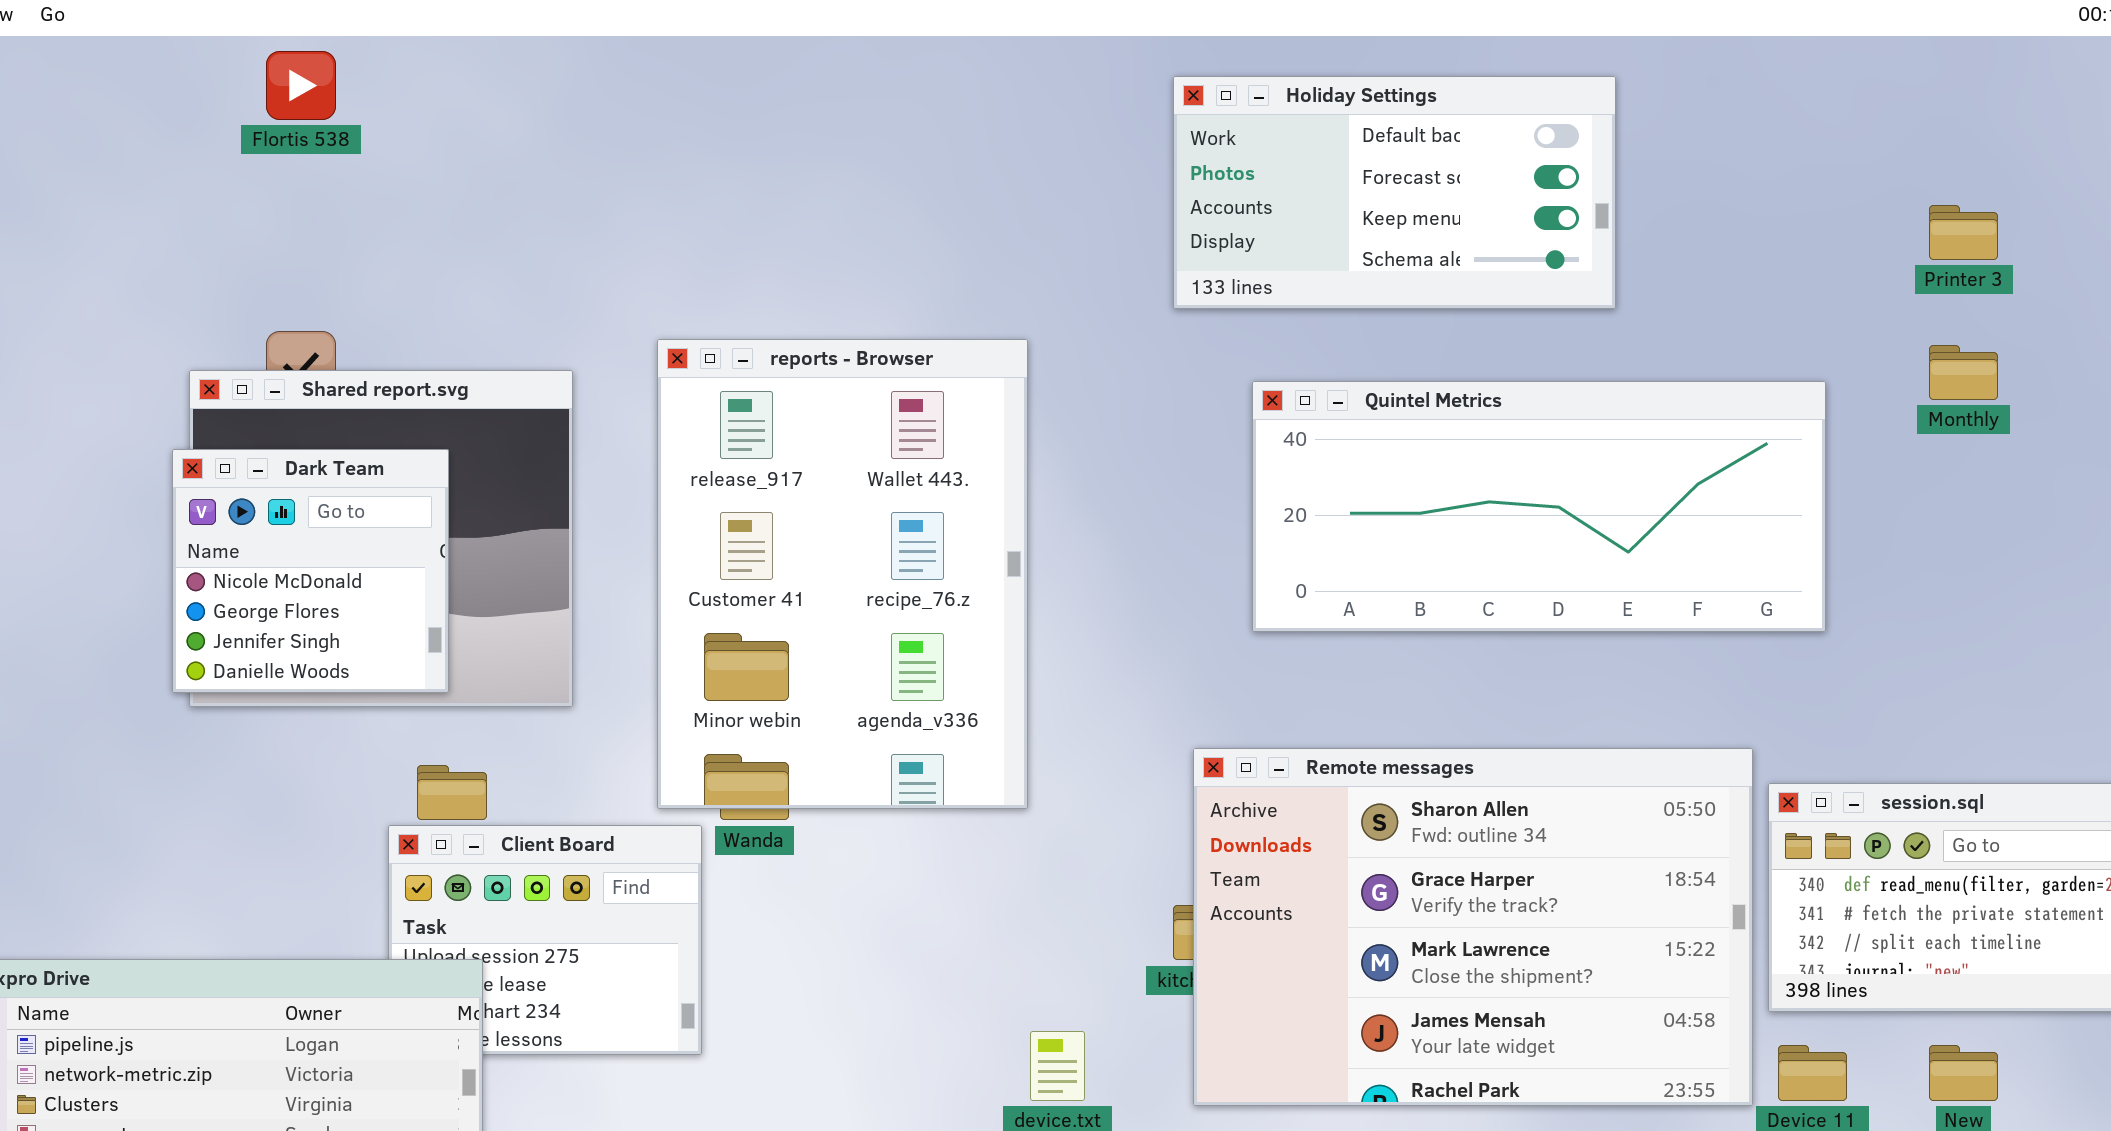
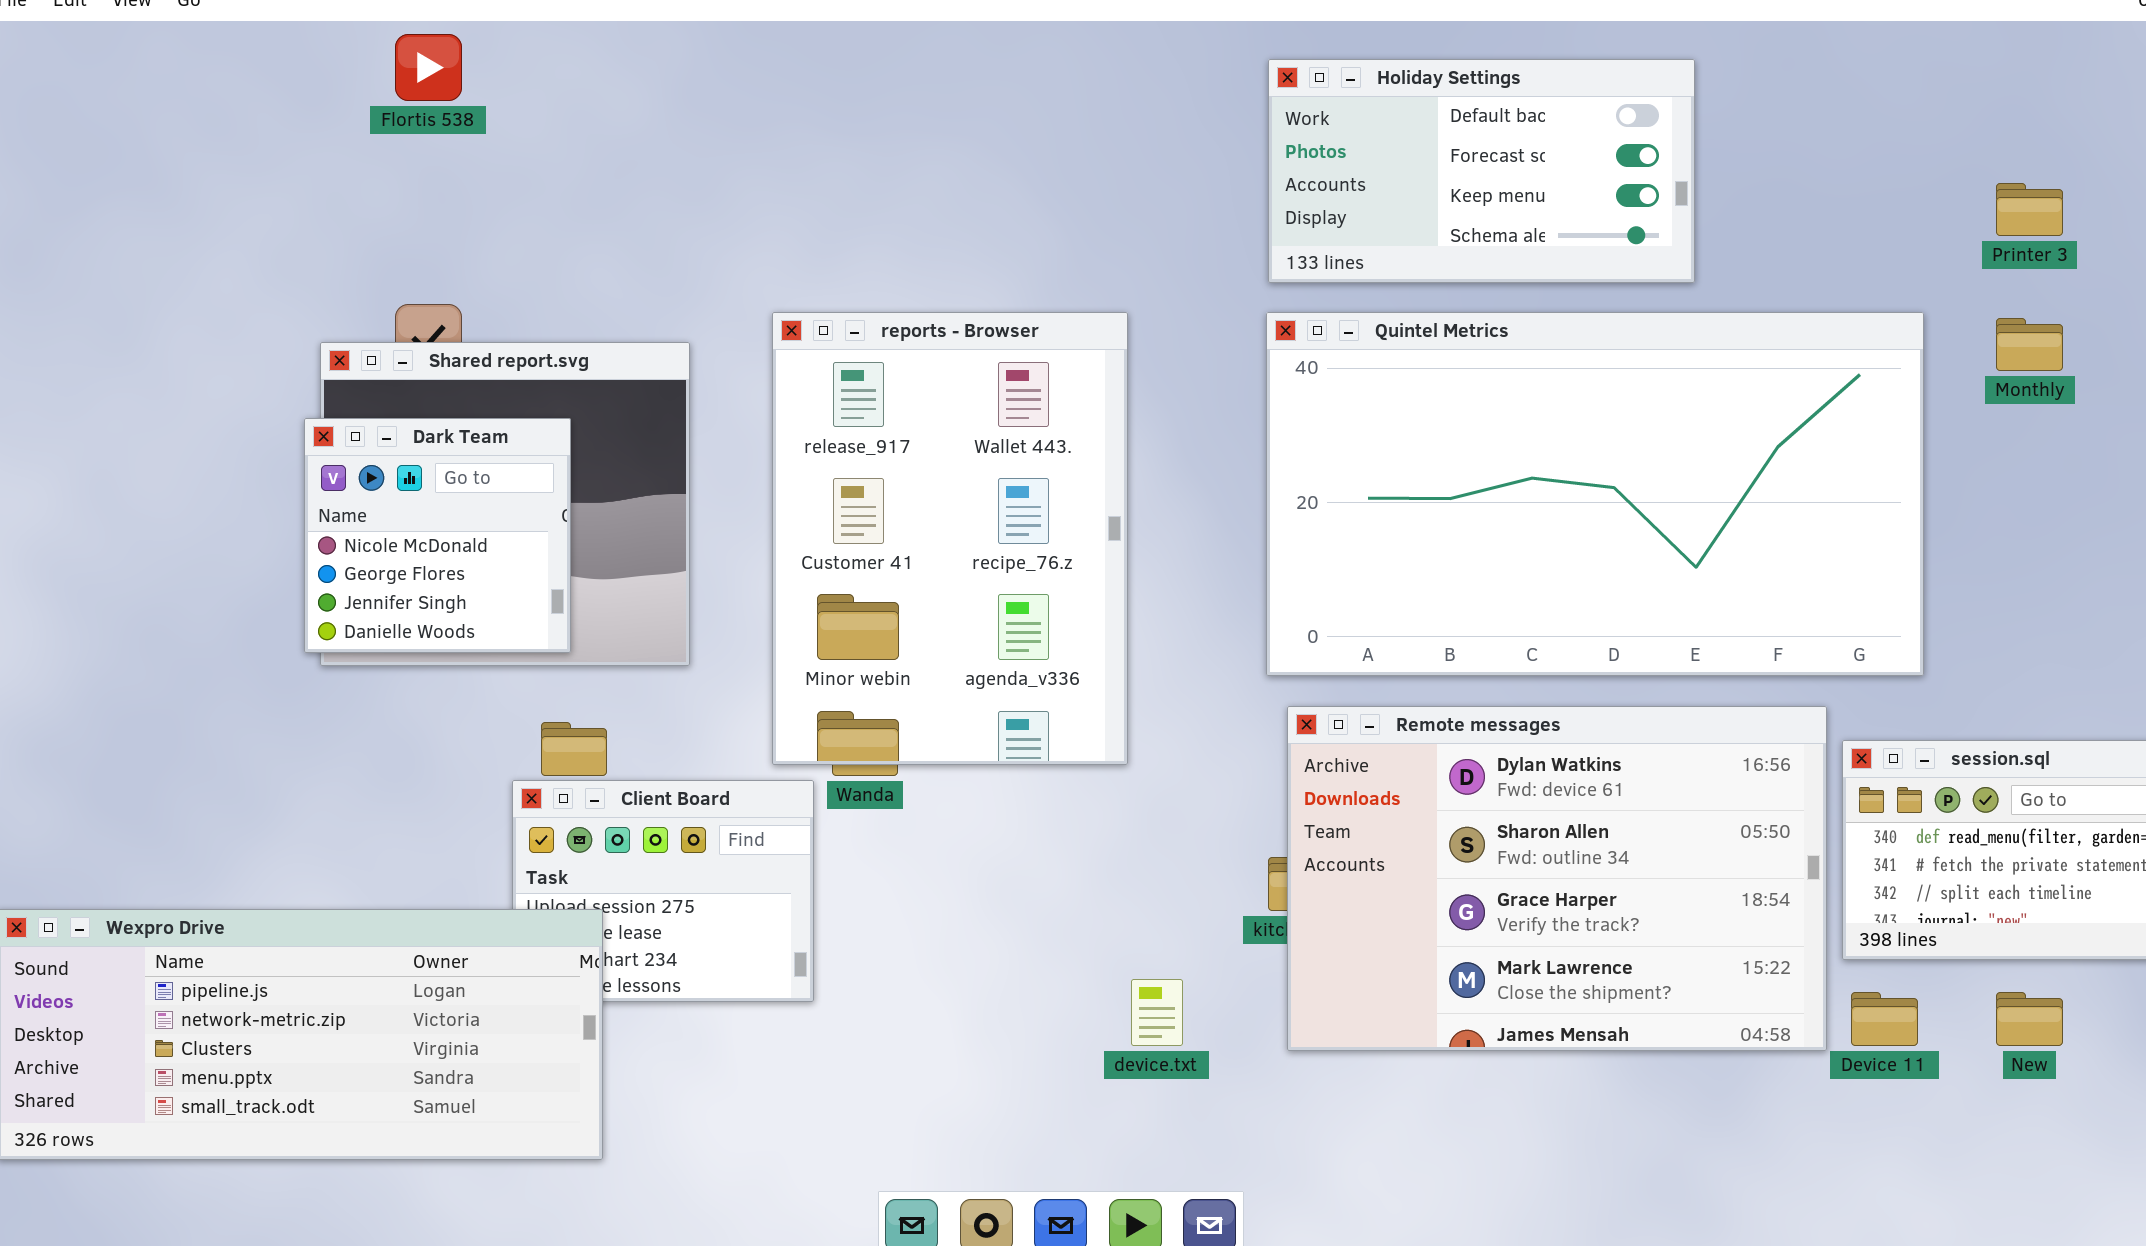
Quintel Metrics: [1252,381,1826,632] -> [1266,312,1924,676], moved, resized
Remote messages: [1193,748,1753,1106] -> [1287,706,1827,1051], scrolled up 1 row

